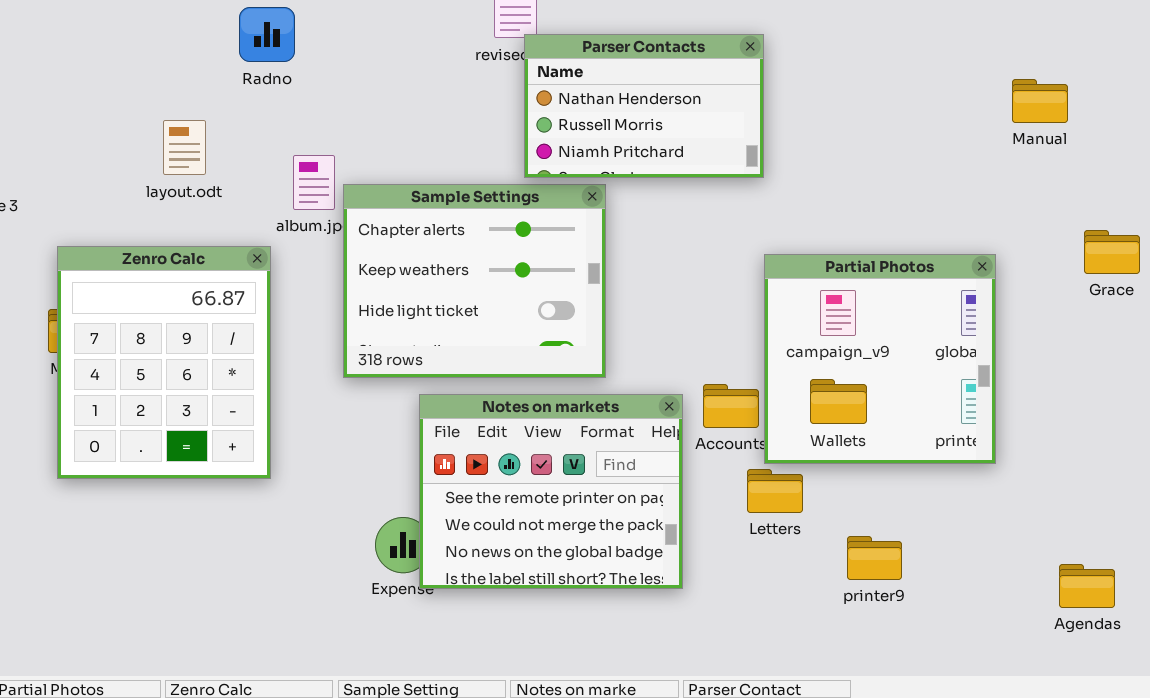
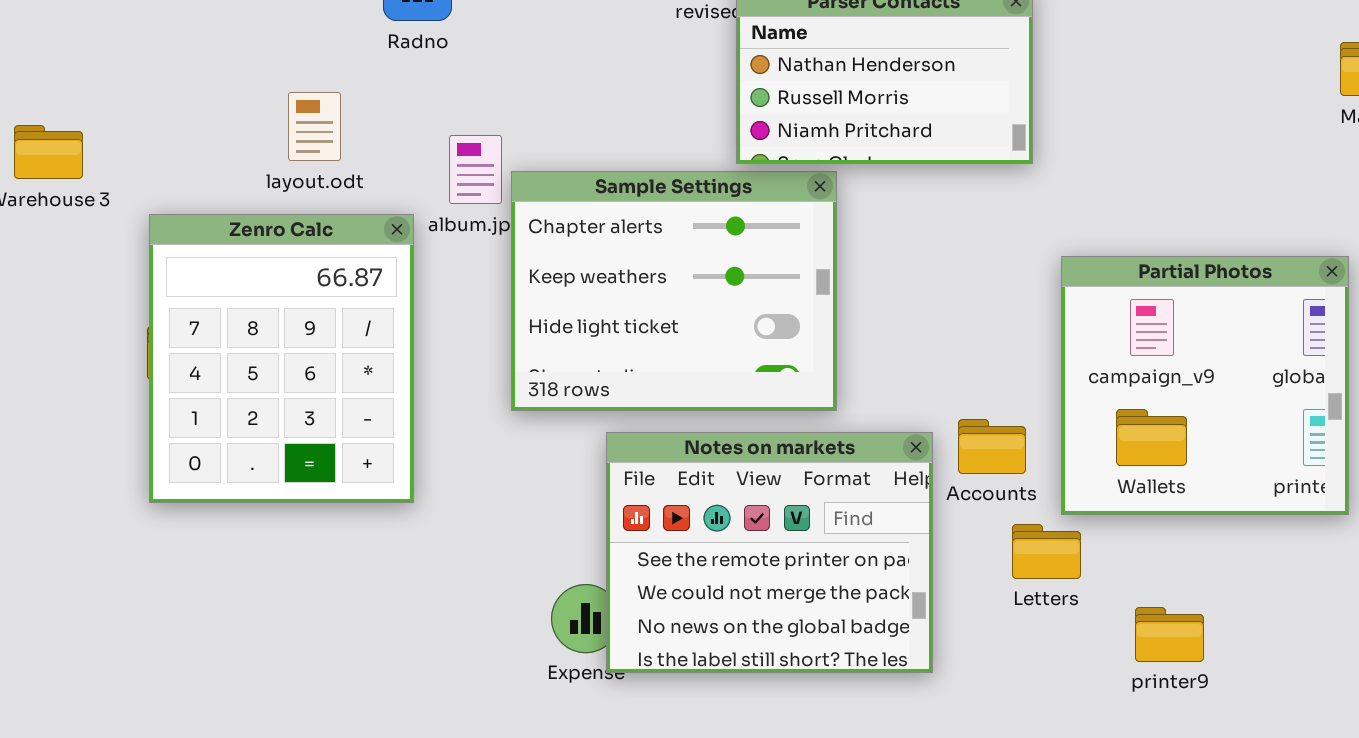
Zenro Calc: [57,246,271,479] -> [149,214,414,503], moved
Partial Photos: [764,254,996,464] -> [1061,256,1349,515], moved

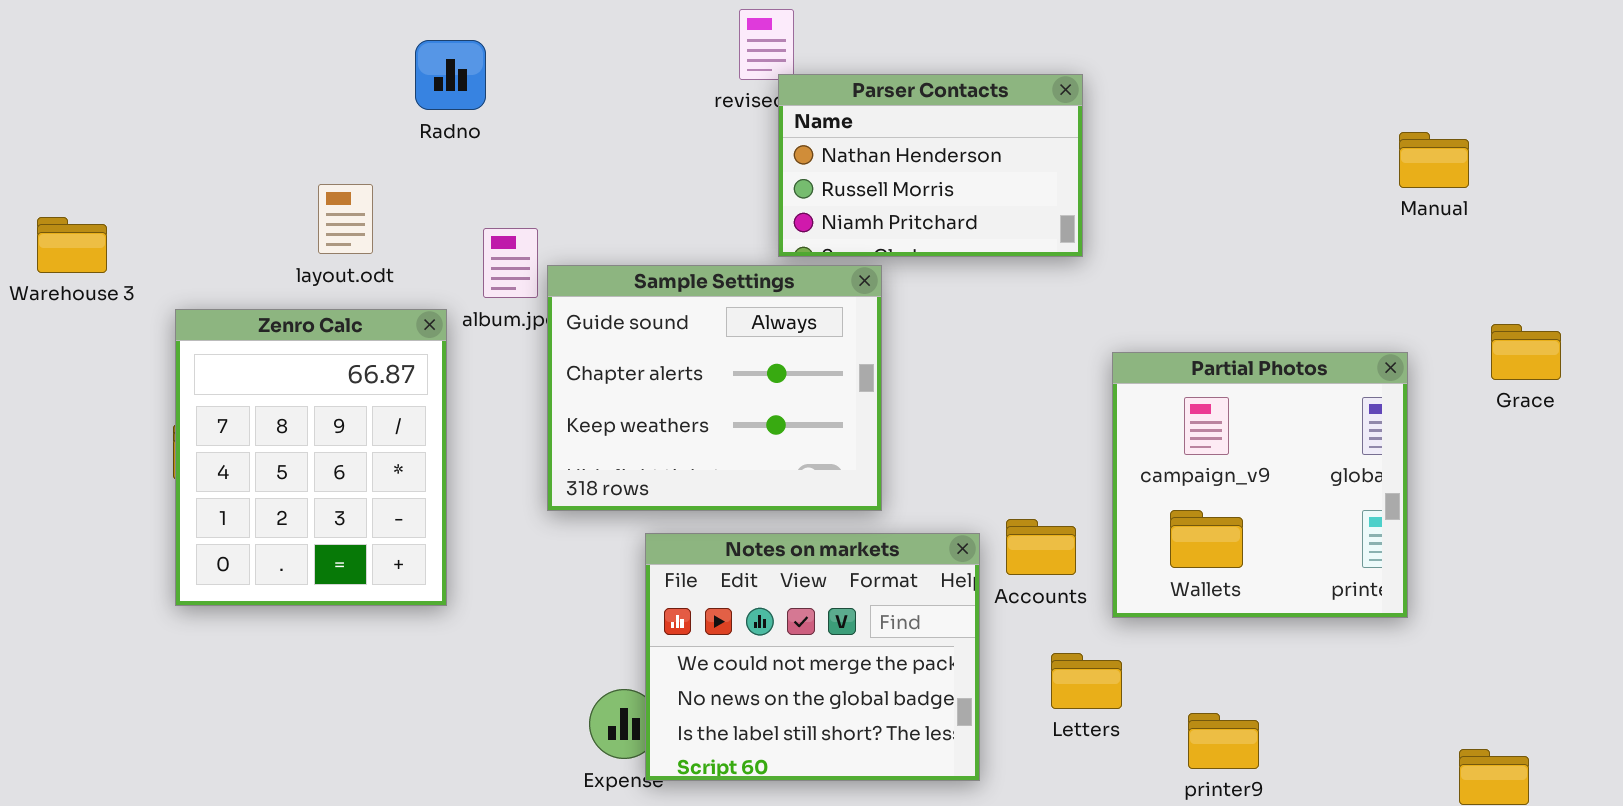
Sample Settings: [511,171,837,411] -> [547,265,882,511], scrolled up 1 row
Notes on markets: [606,432,933,673] -> [645,533,980,781], scrolled down 1 row
Letters: [1012,524,1081,579] -> [1051,653,1122,709], moved

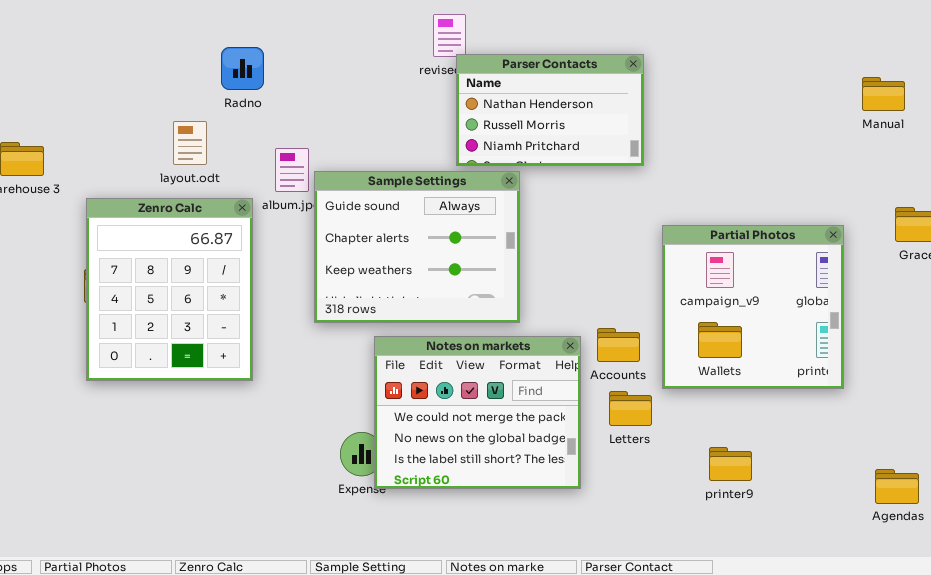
Radno: [415,40,486,110] -> [221,47,264,90], moved
Manual: [1399,132,1469,188] -> [862,77,905,111], moved
Letters: [1051,653,1122,709] -> [609,391,652,426], moved

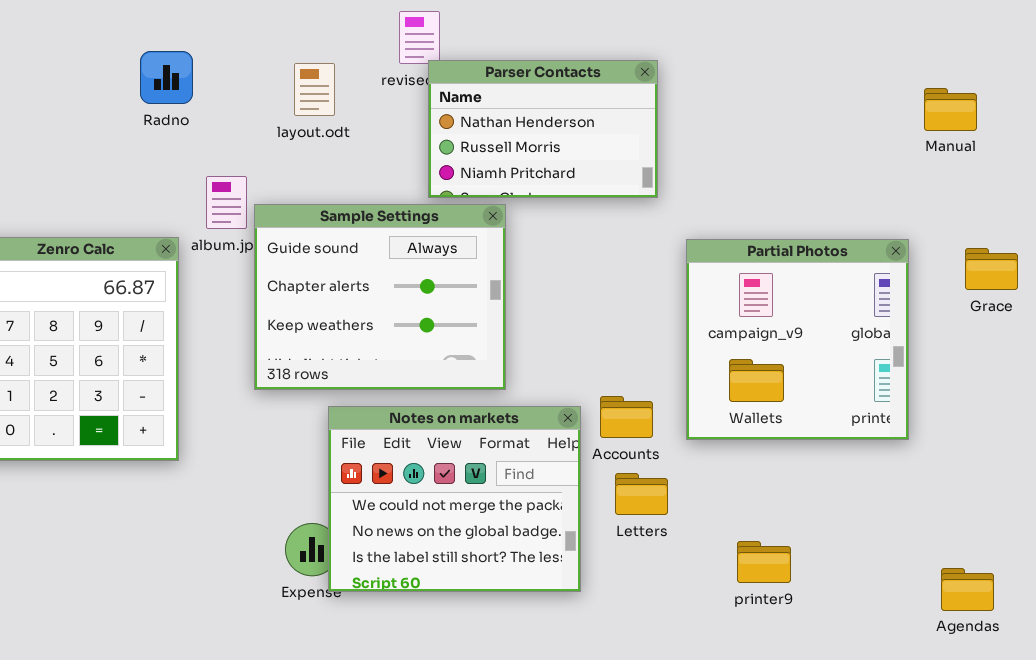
layout.odt: [173,121,207,165] -> [294,63,335,116], moved
Partial Photos: [662,225,844,389] -> [686,239,909,440], moved

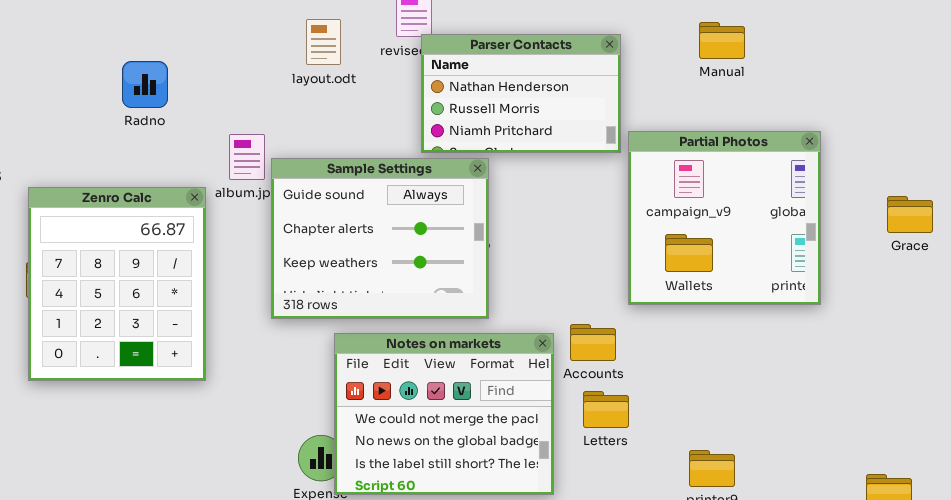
Radno: [140,51,193,104] -> [122,61,168,108], moved
layout.odt: [294,63,335,116] -> [306,19,341,65], moved
Manual: [924,88,977,131] -> [699,22,745,59], moved
Partial Photos: [686,239,909,440] -> [628,131,821,305], moved

